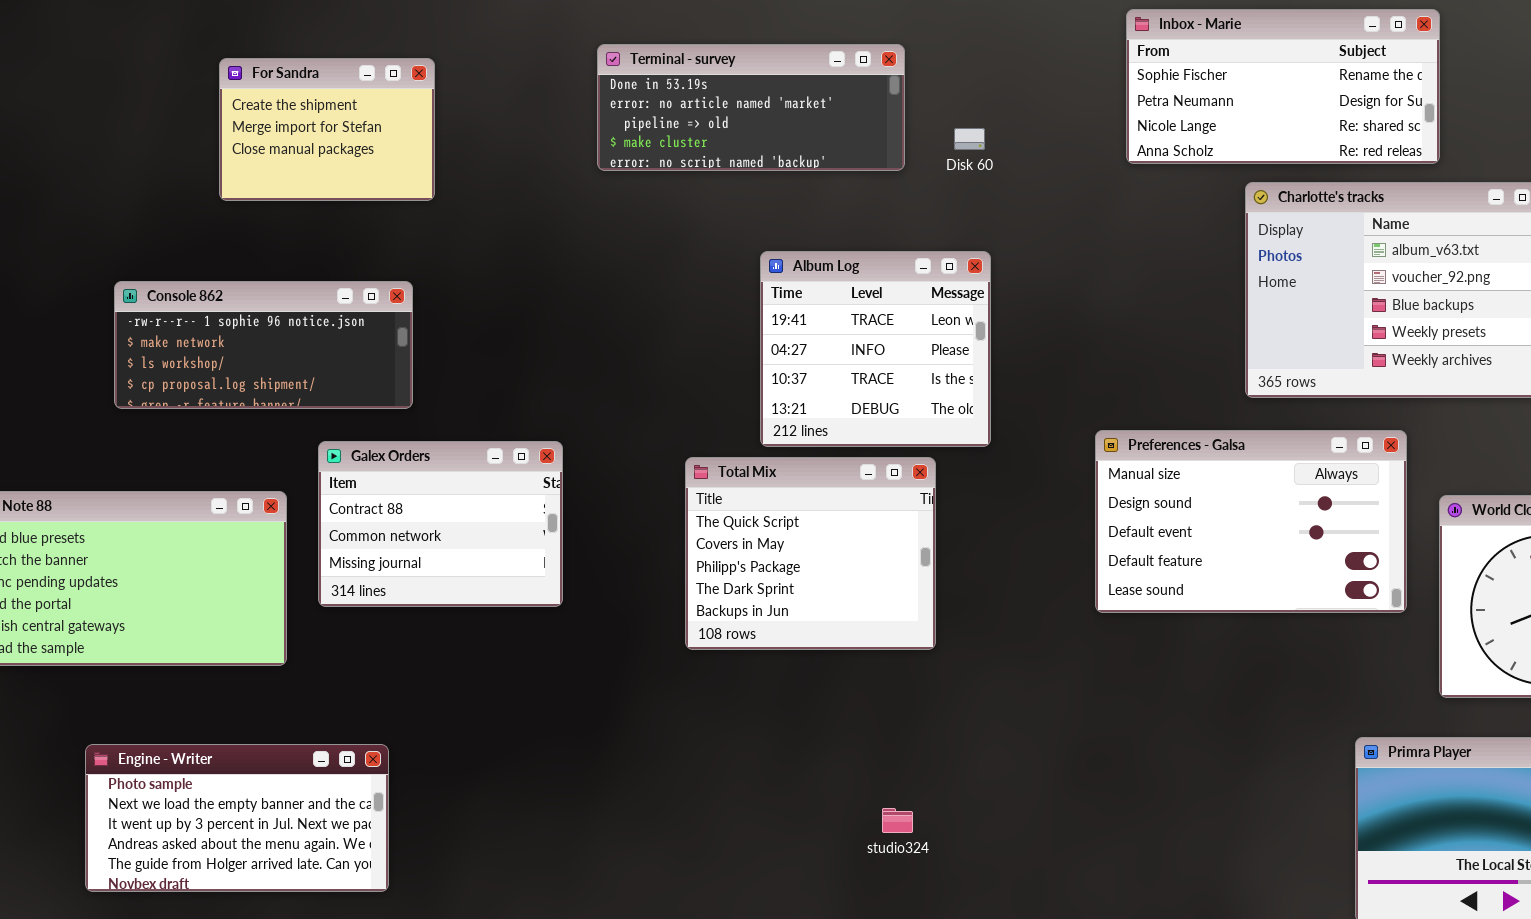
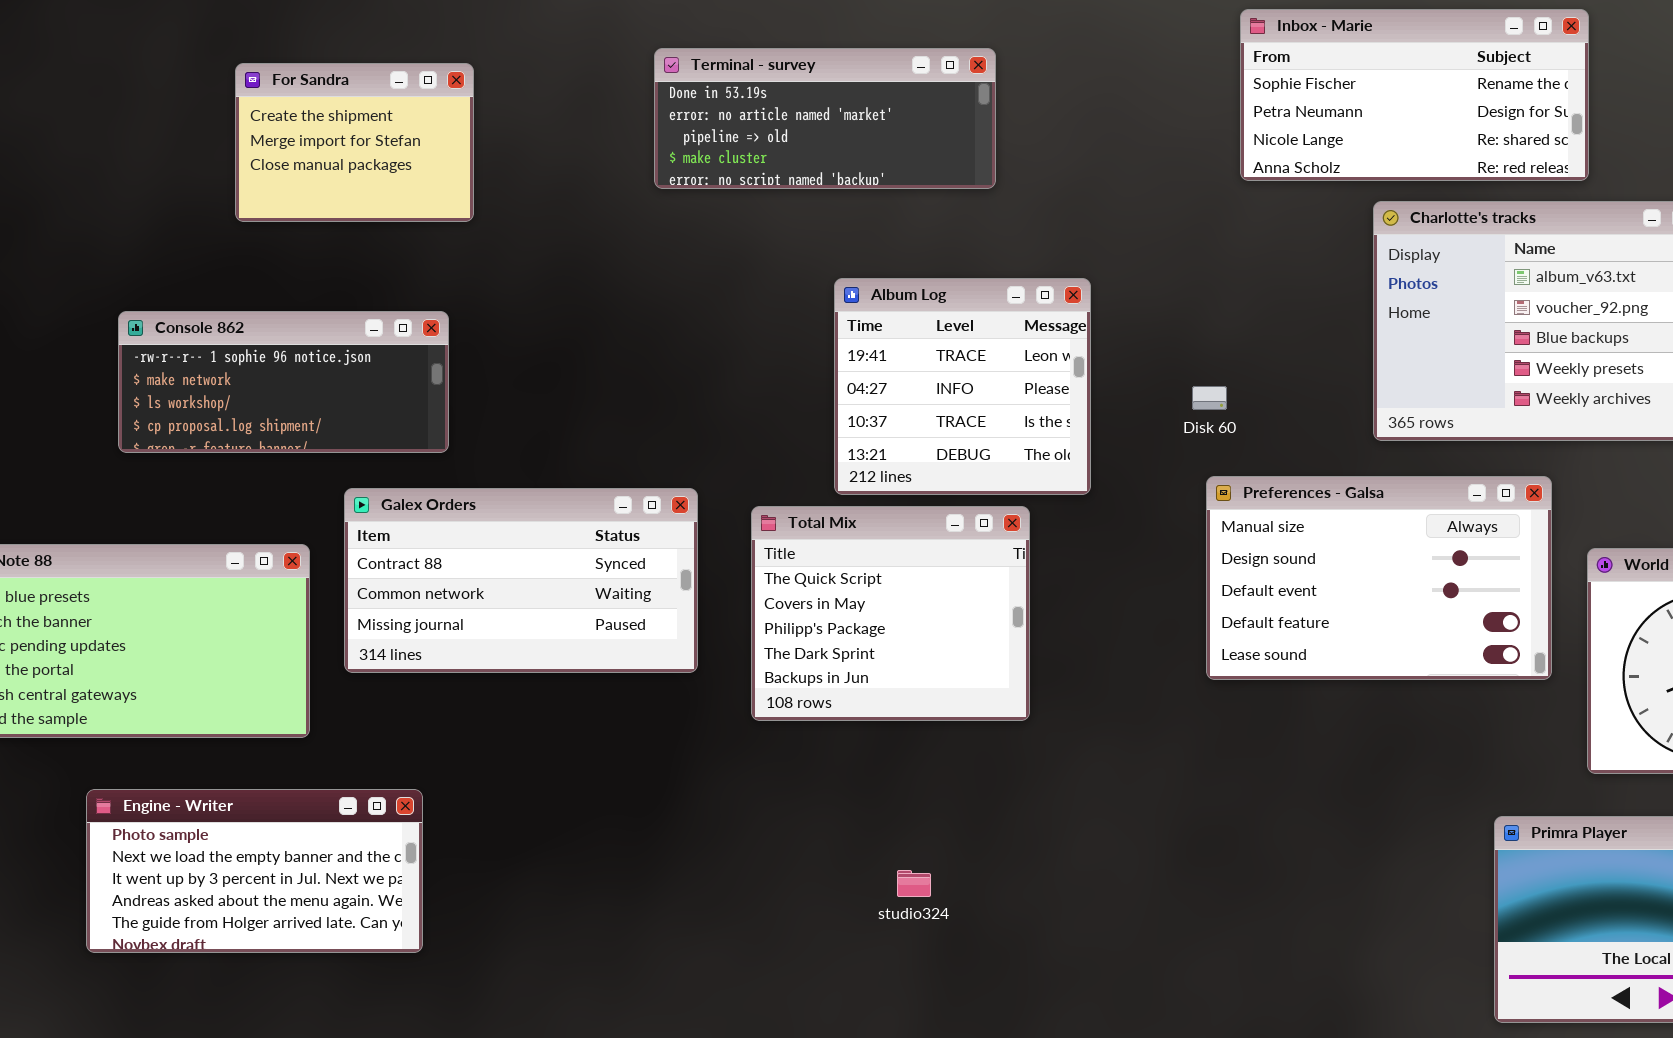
Disk 60: [954,128,985,150] -> [1192,386,1227,410], moved
Galex Orders: [318,441,563,607] -> [344,488,698,673], resized
Engine - Writer: [85,744,389,892] -> [86,789,423,953], moved
studio324: [882,808,913,833] -> [897,870,931,897], moved

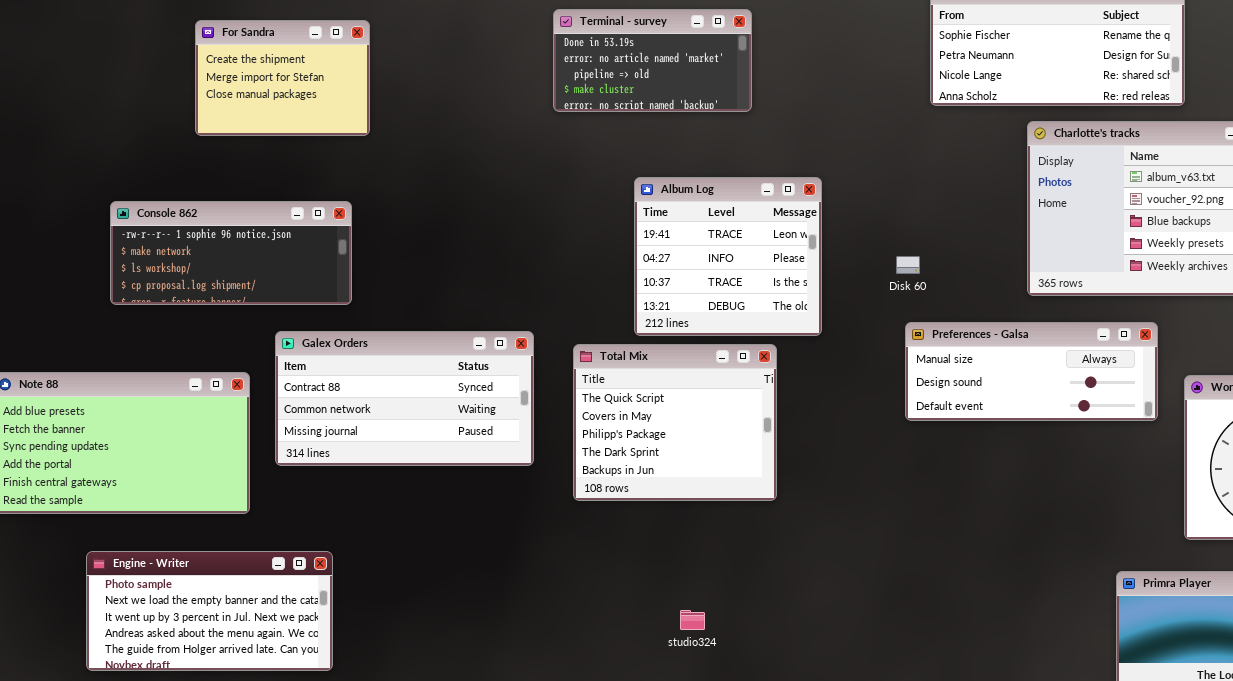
Terminal - survey: [654,48,996,189] -> [553,9,752,112], resized
Preferences - Galsa: [1206,476,1552,680] -> [905,322,1158,421], resized

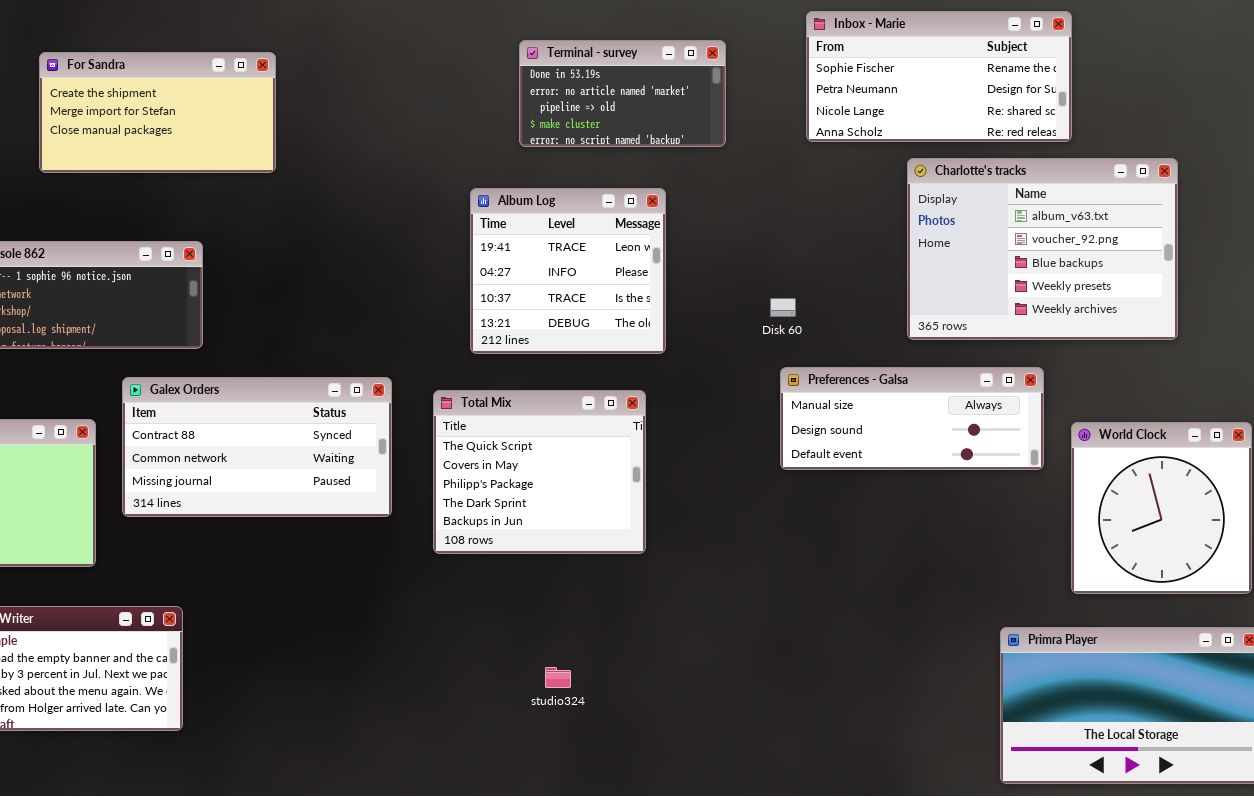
Terminal - survey: [553,9,752,112] -> [519,40,726,147], moved
For Sandra: [195,20,370,136] -> [39,52,276,173], resized
Album Log: [634,177,822,336] -> [470,188,666,354], moved

